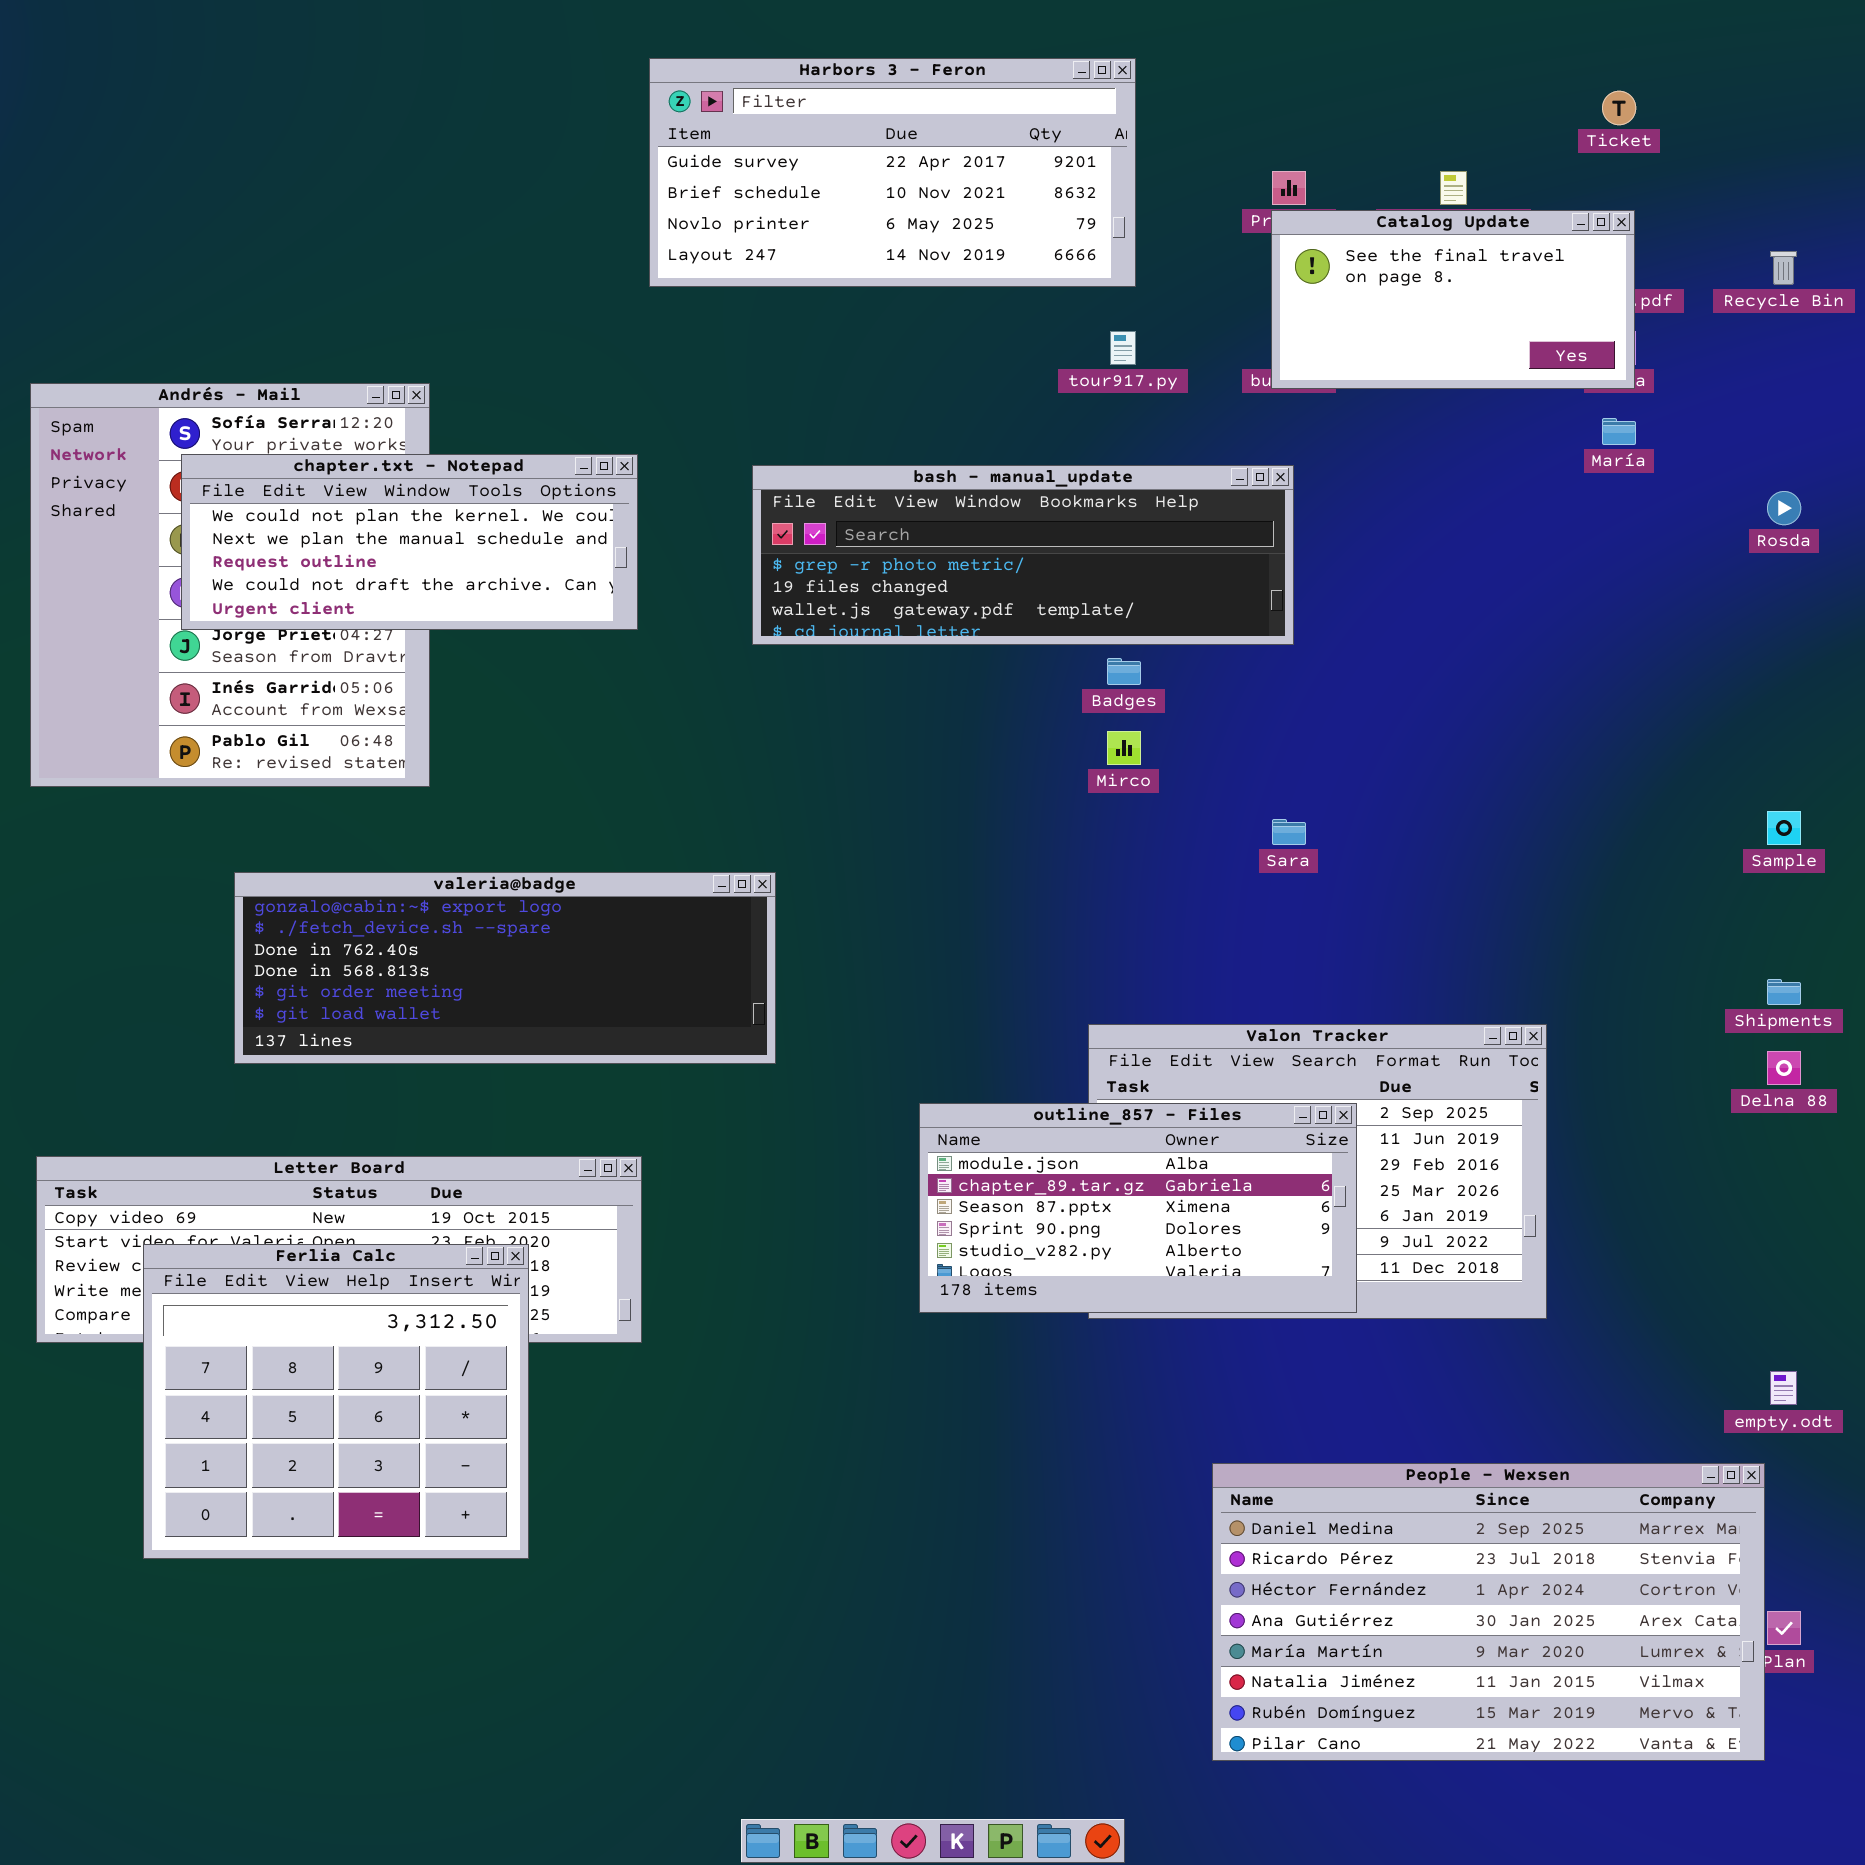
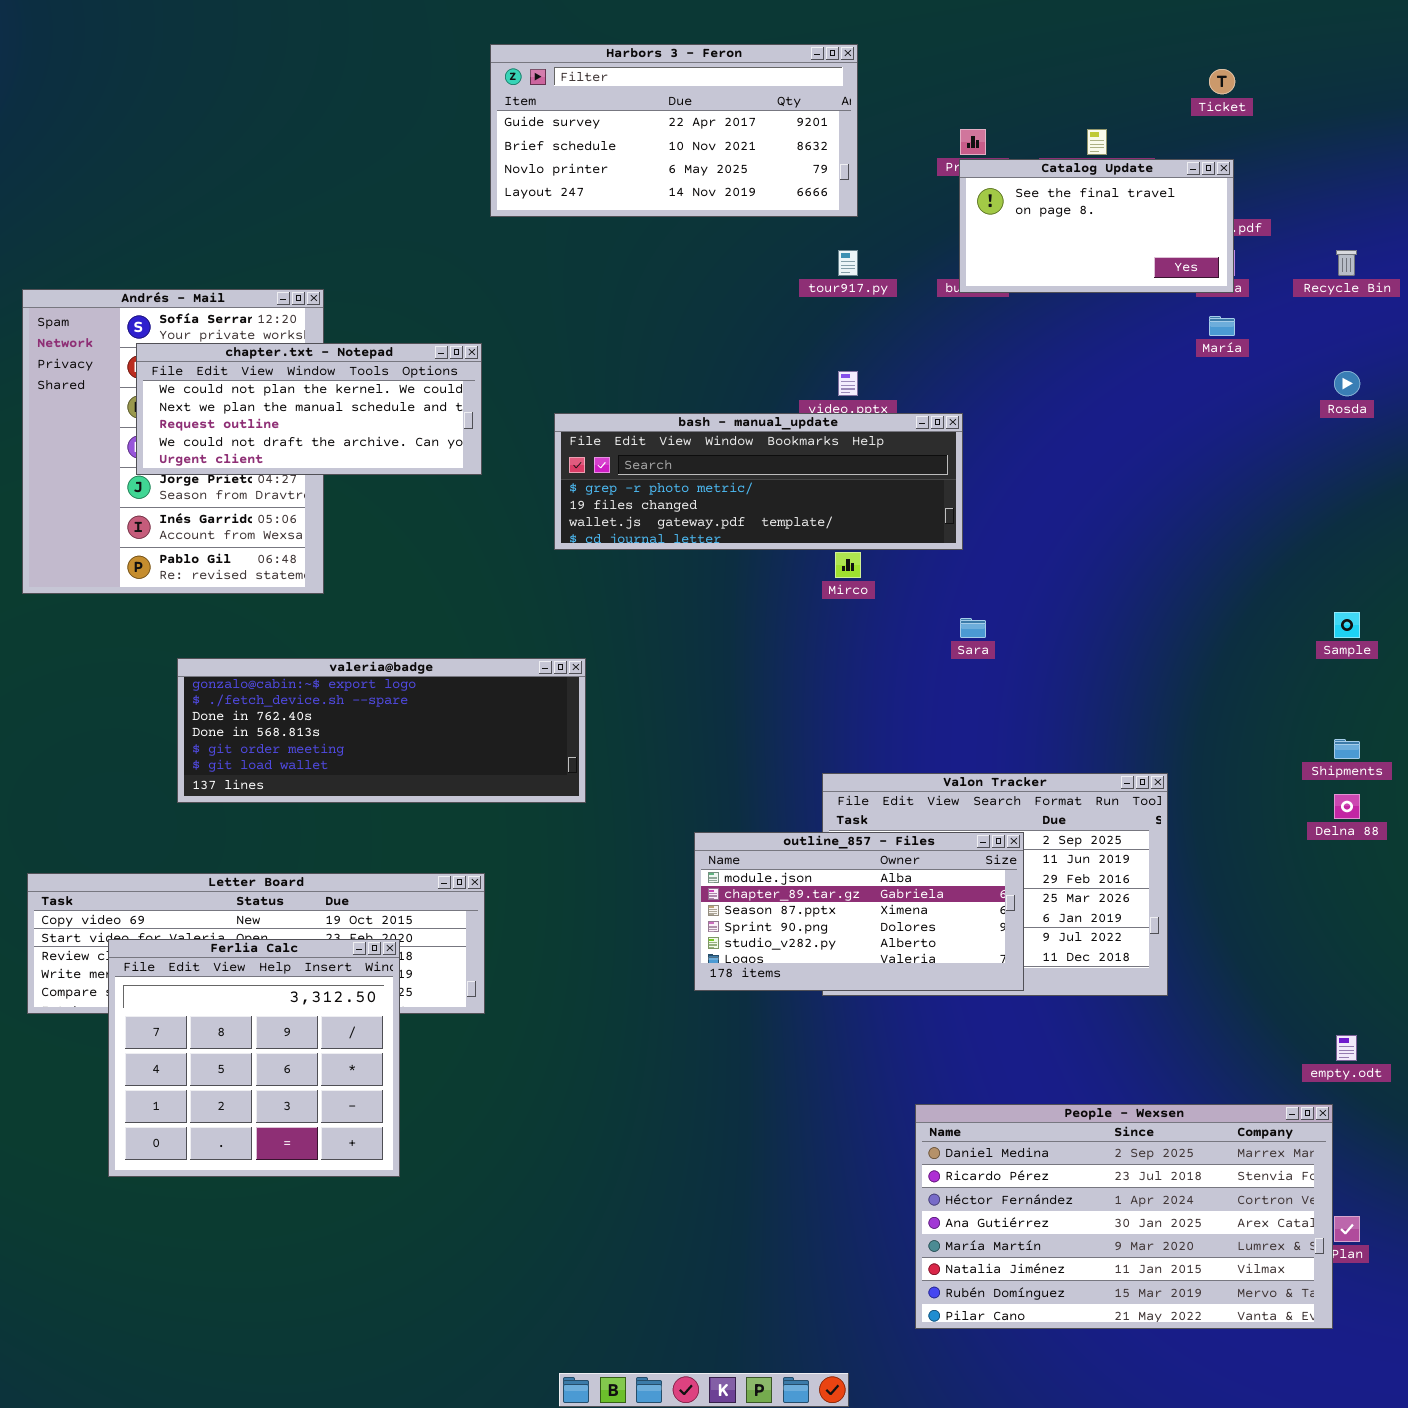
Recycle Bin: [1770,251,1797,285] -> [1336,250,1357,276], moved
bash - manual_update: [752,465,1294,645] -> [554,413,963,550], moved

